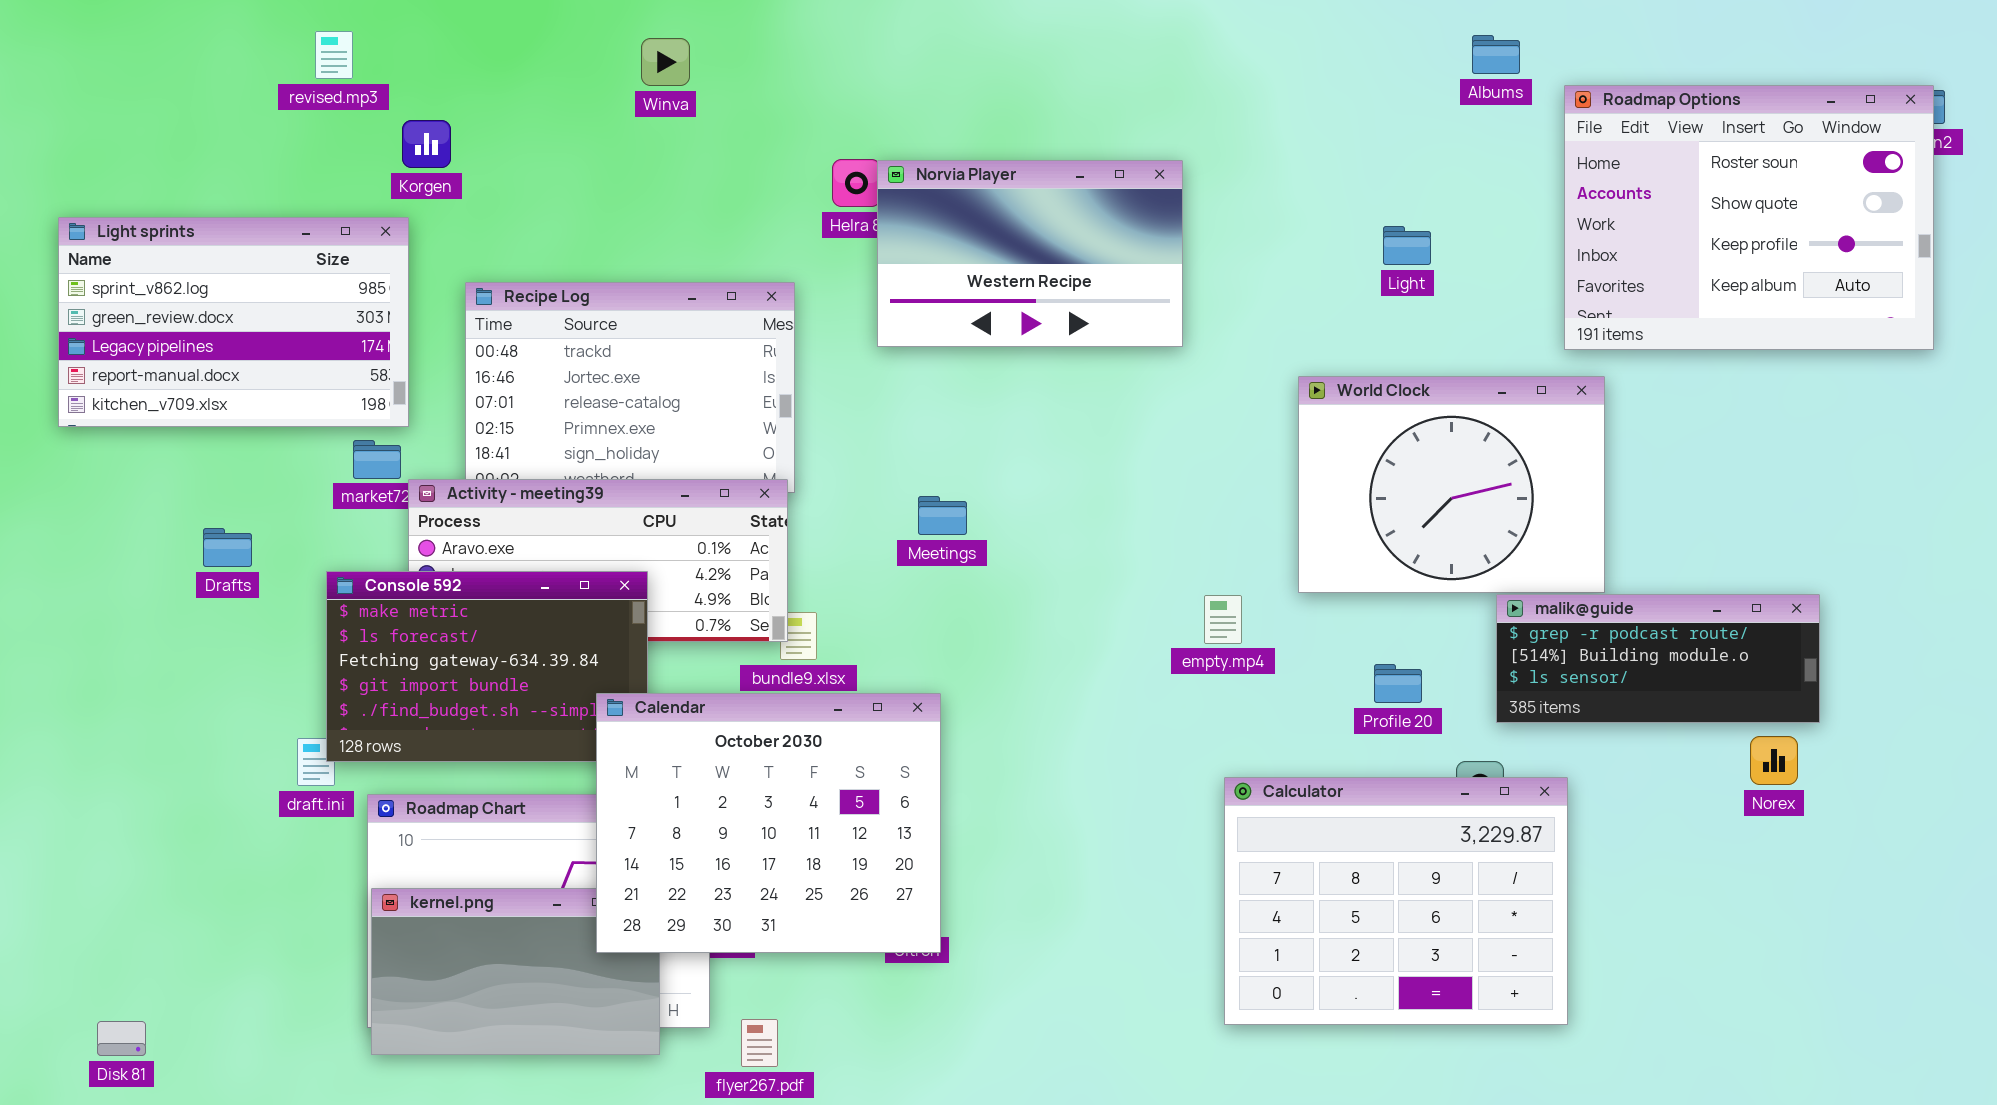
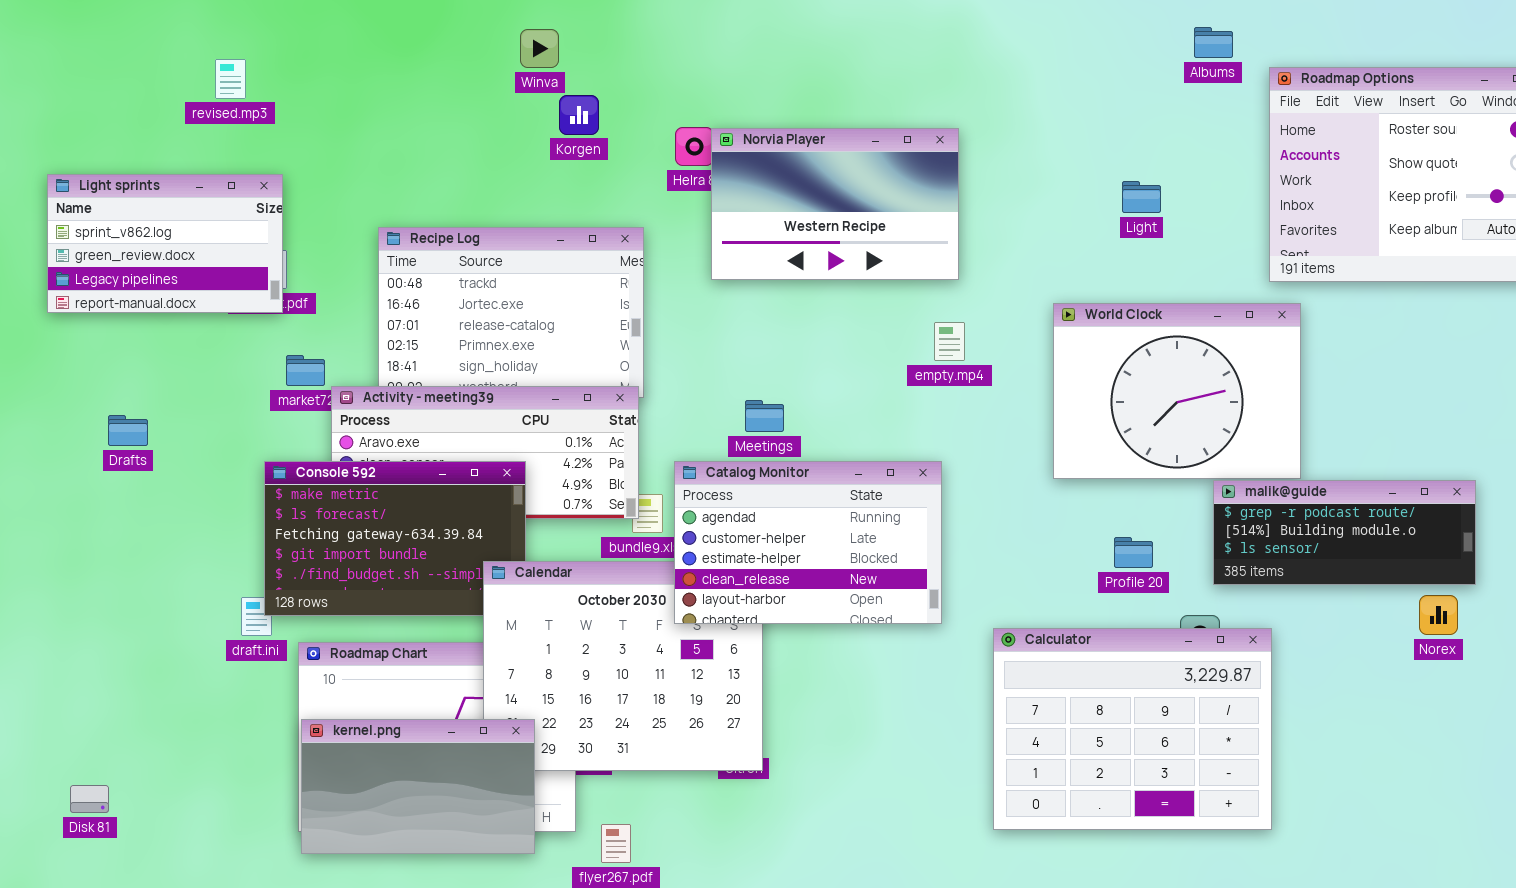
revised.mp3: [315,31,353,79] -> [215,59,246,99], moved
Korgen: [402,120,451,168] -> [559,95,599,135], moved
Light sprints: [58,217,409,427] -> [47,174,283,313], resized
Drafts: [203,528,252,567] -> [108,415,148,446], moved
Catalog Monitor: none -> [674,461,942,624], opened
empty.mp4: [1204,595,1242,644] -> [934,322,965,361], moved
kernel.png: [371,888,660,1055] -> [301,719,535,854], raised
Disk 81: [97,1021,146,1056] -> [70,785,109,813], moved

